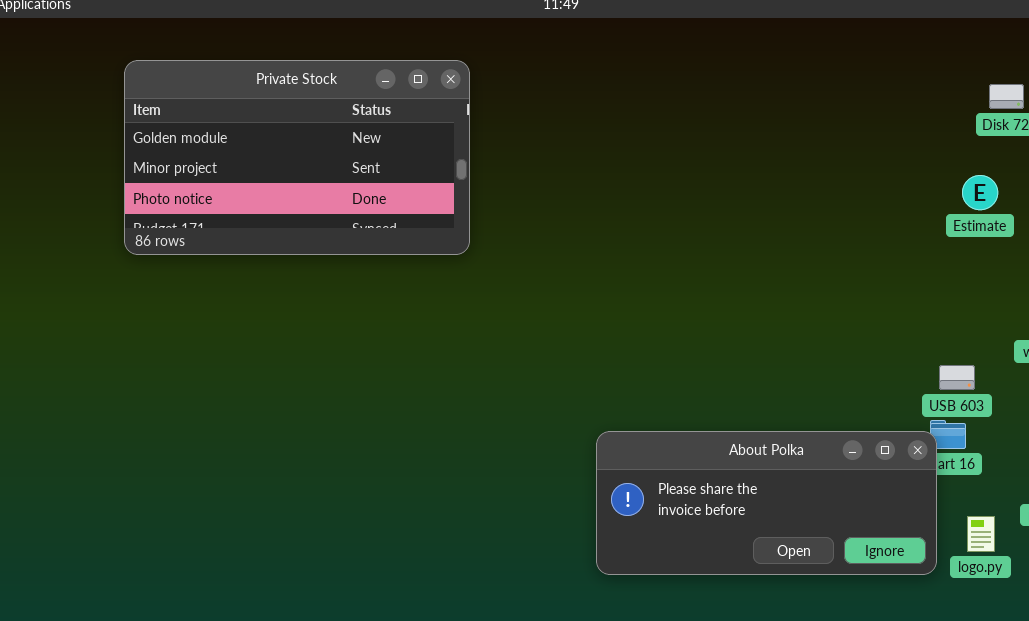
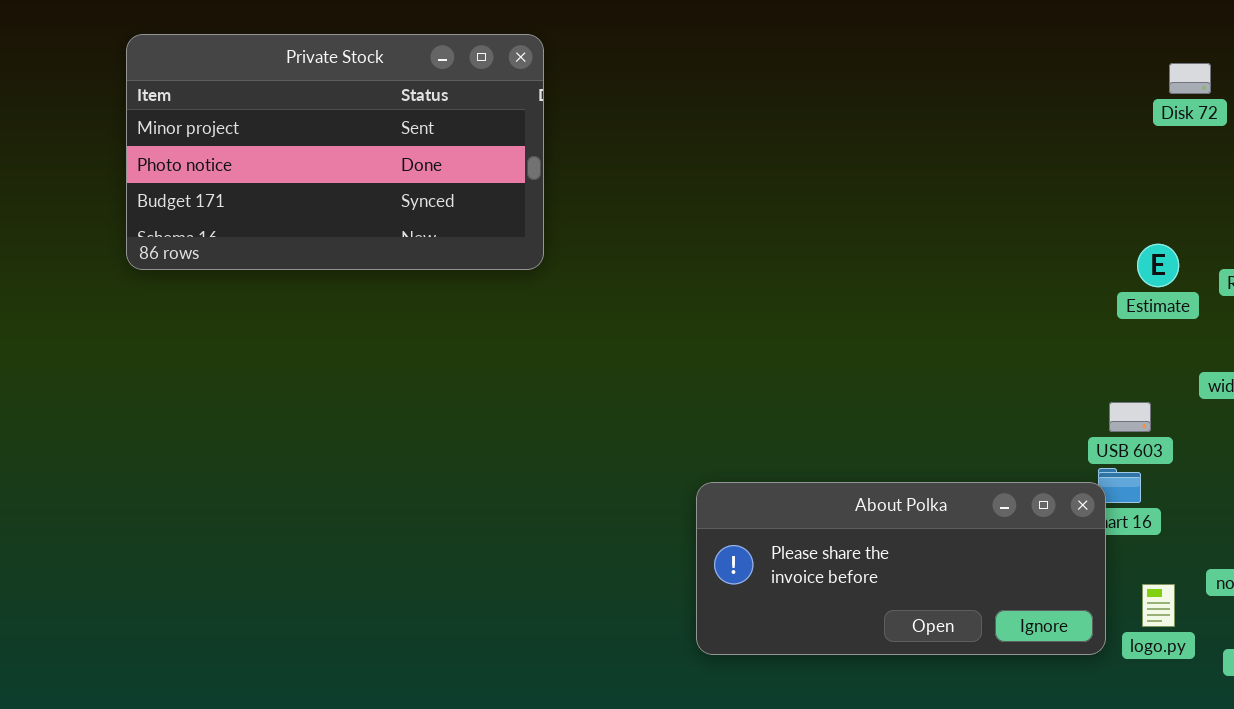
Private Stock: [124,60,470,255] -> [126,34,544,270], scrolled down 1 row
Estimate: [962,175,998,210] -> [1137,244,1179,287], moved

